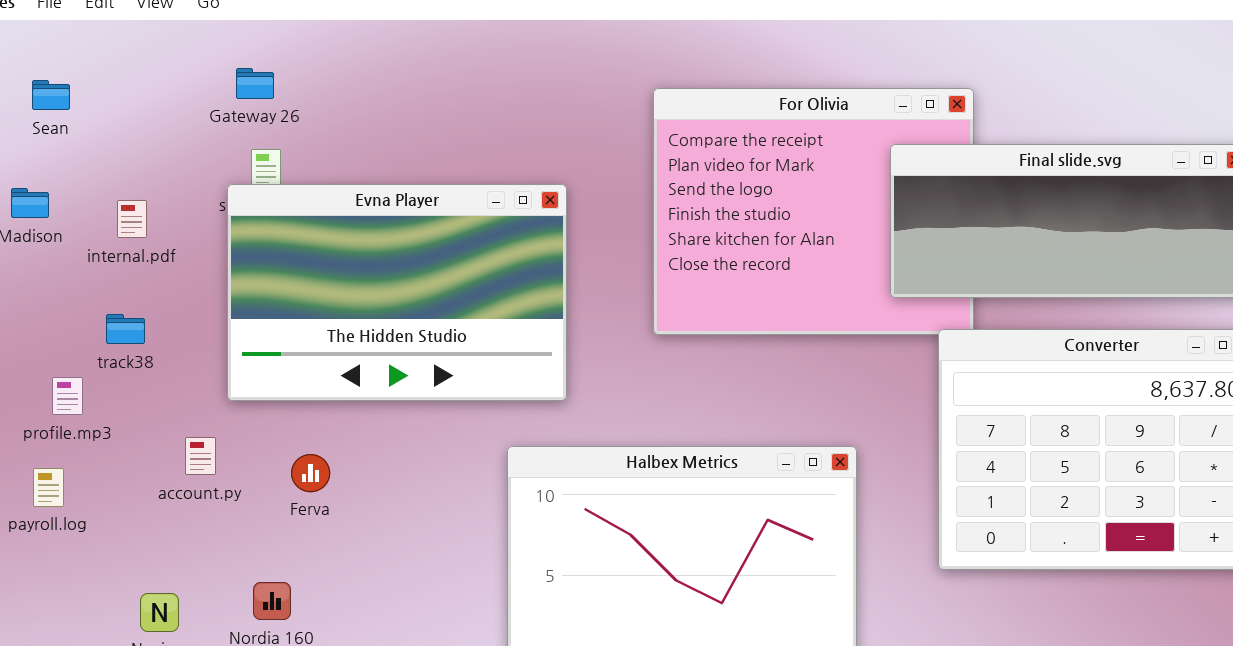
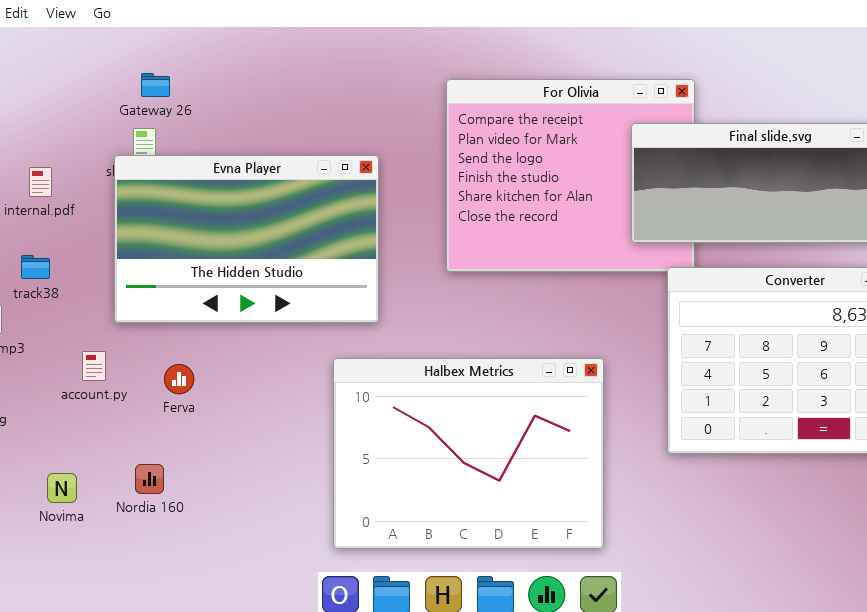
Gateway 26: [236,68,274,99] -> [141,73,170,97], moved

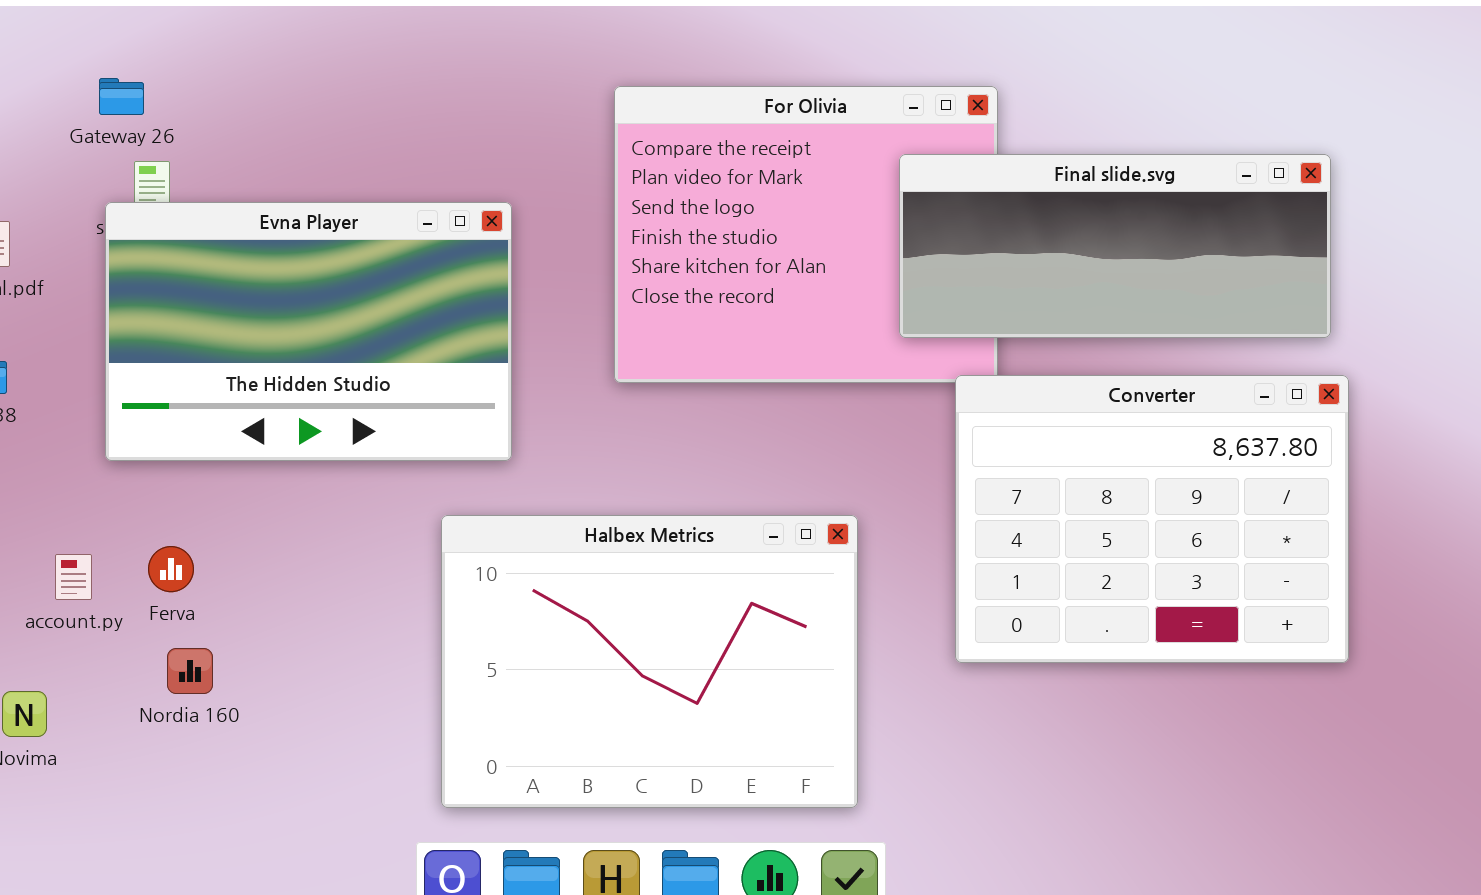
Gateway 26: [141,73,170,97] -> [99,78,144,115], moved
account.py: [82,351,106,381] -> [55,554,92,600], moved
Ferva: [164,364,194,394] -> [148,546,194,592], moved
Nordia 160: [135,464,164,494] -> [167,648,213,694], moved

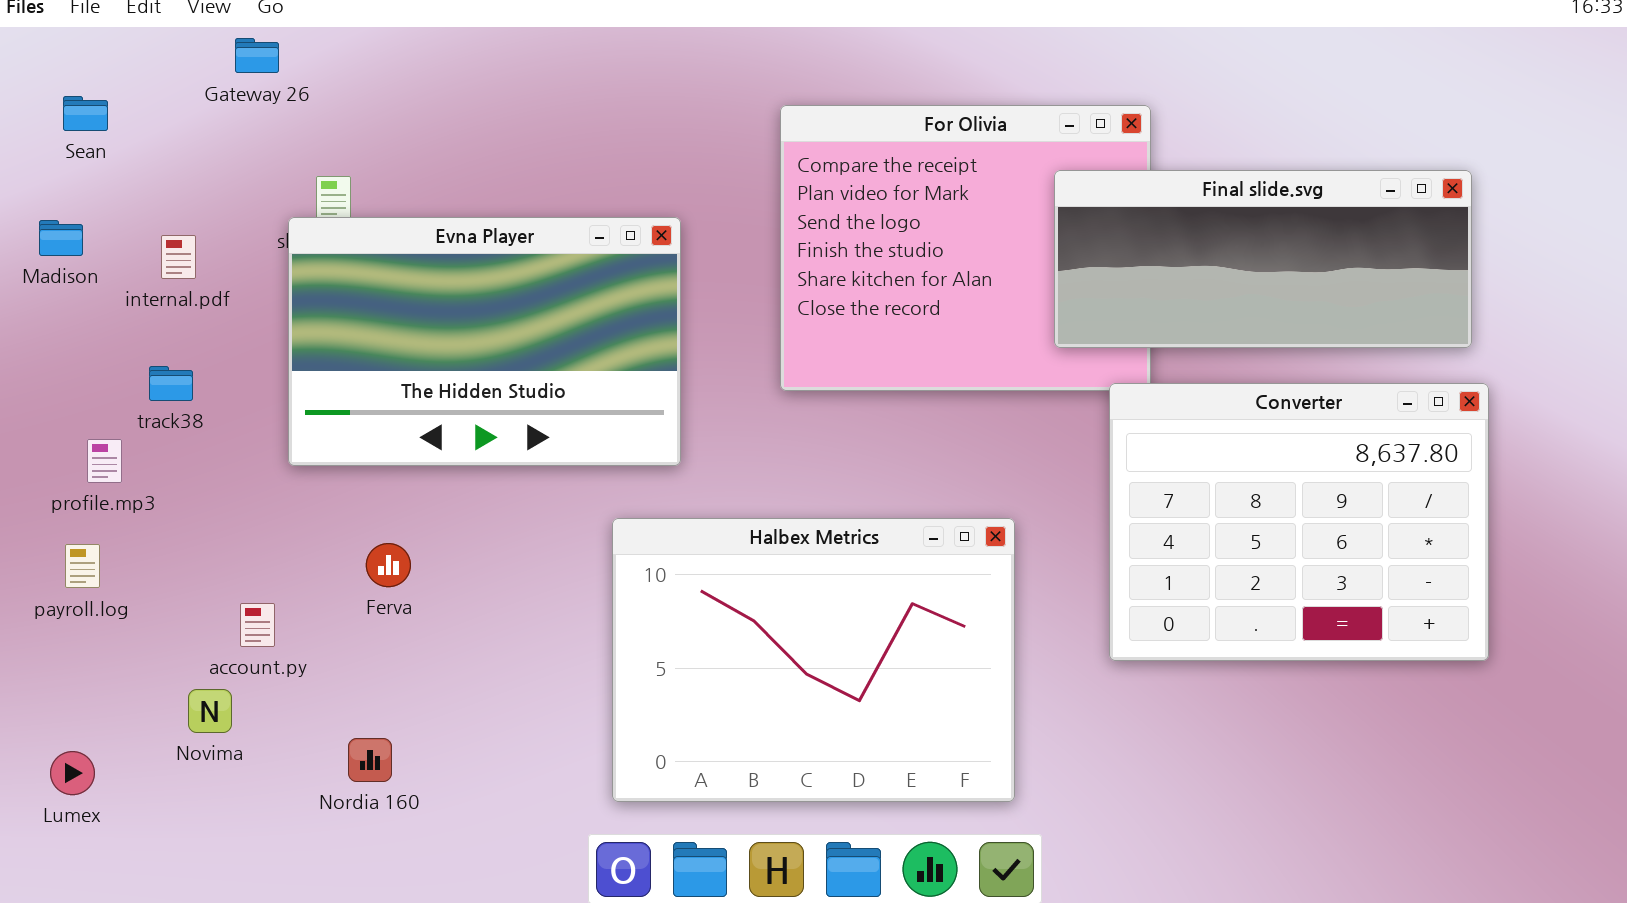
Gateway 26: [99,78,144,115] -> [235,38,279,73], moved
Ferva: [148,546,194,592] -> [366,543,411,587], moved
account.py: [55,554,92,600] -> [240,603,275,647], moved
Nordia 160: [167,648,213,694] -> [348,738,392,782], moved

